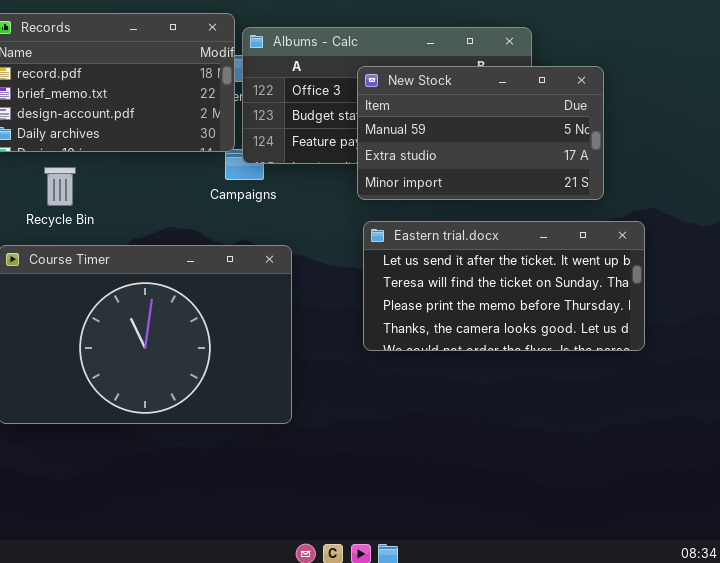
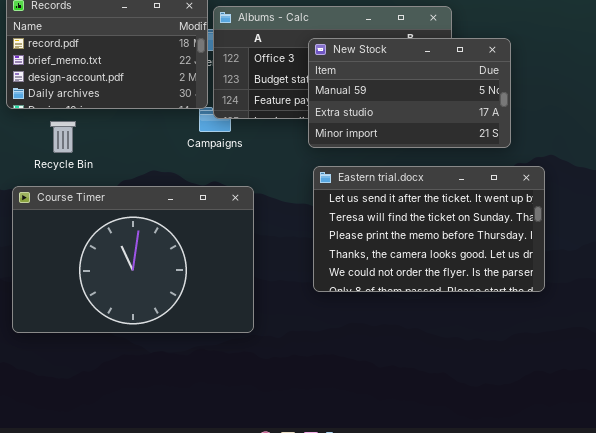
Eastern trial.docx: [363,221,645,351] -> [313,166,545,292], resized

